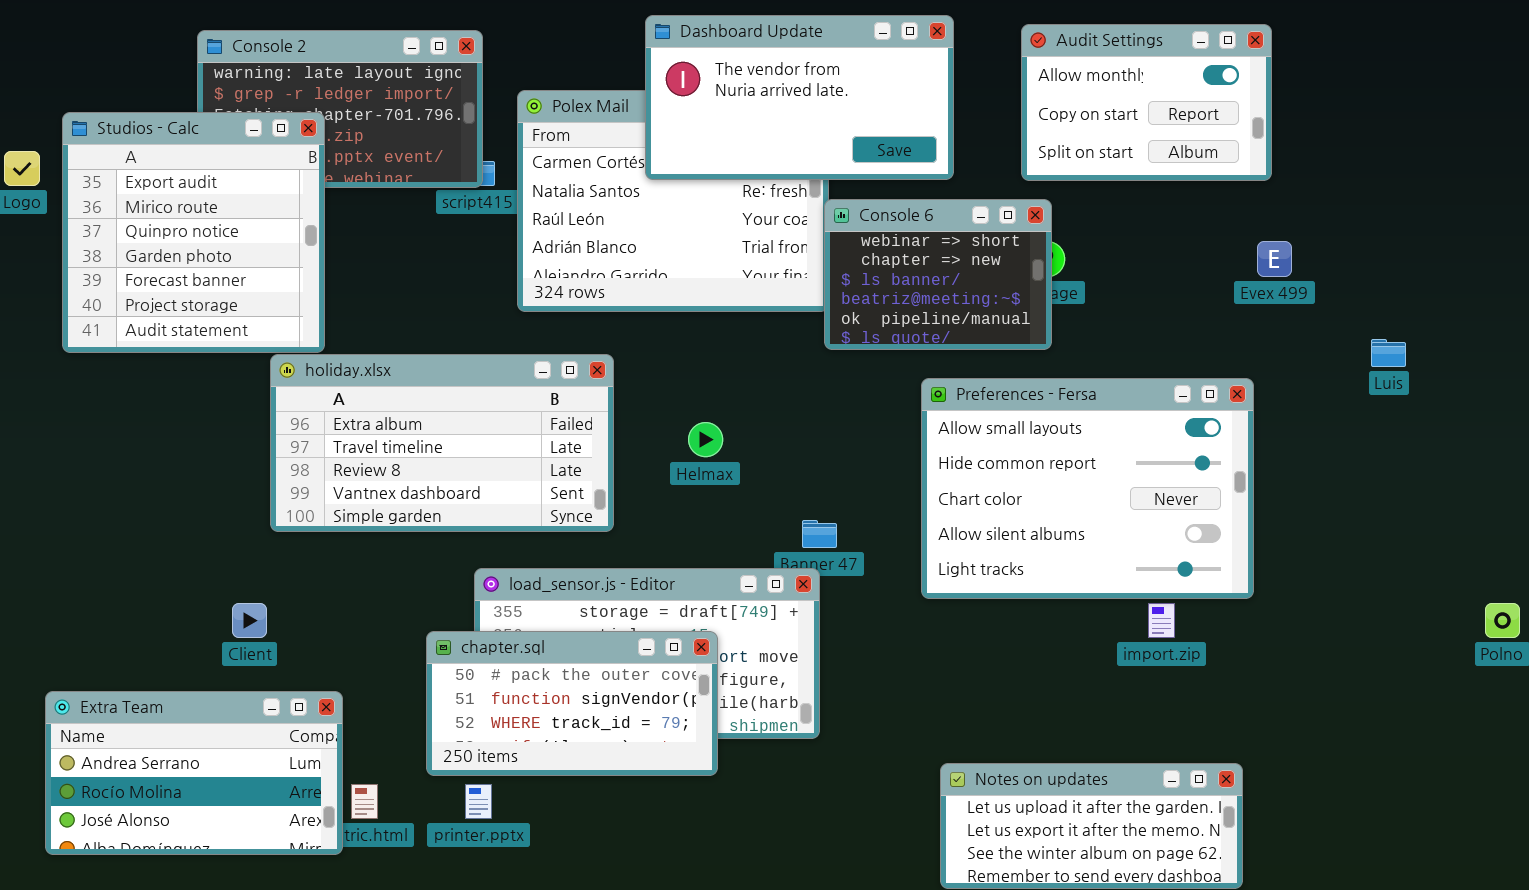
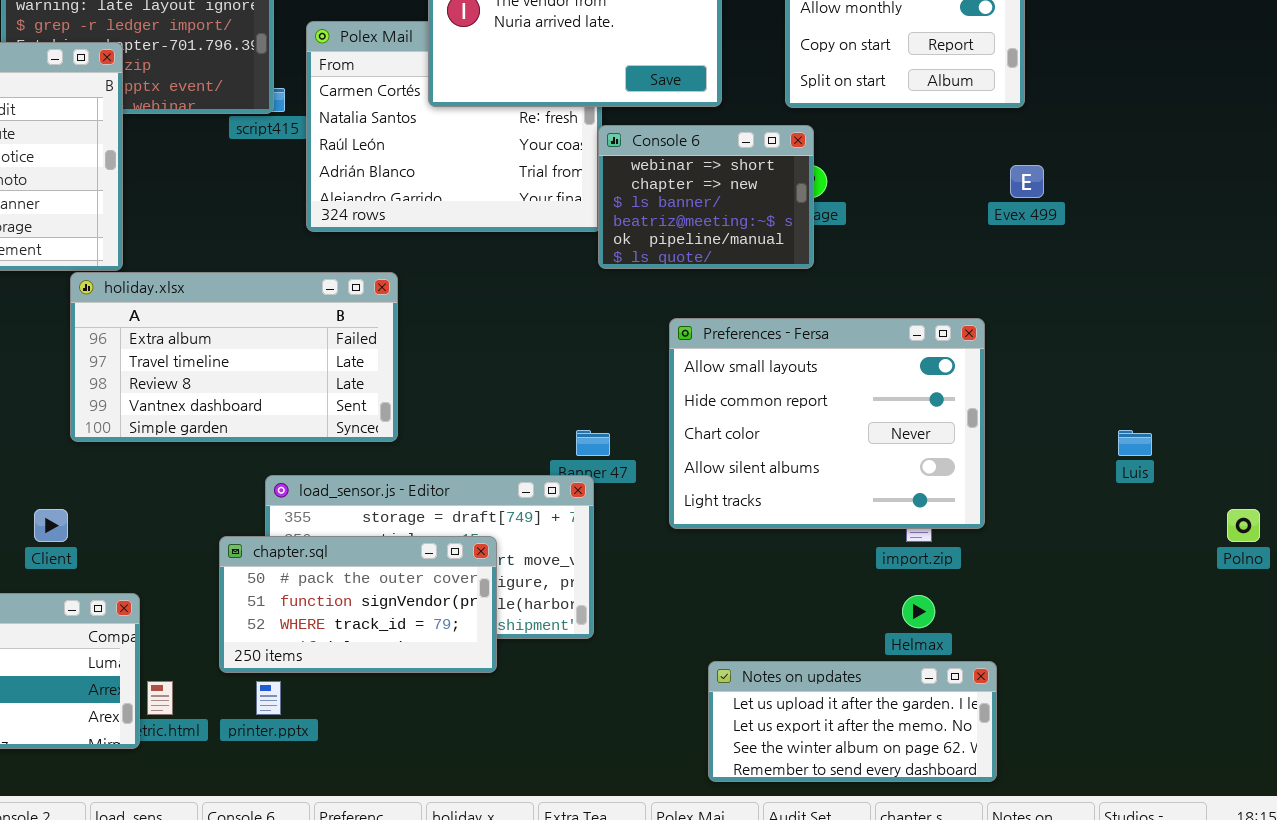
Luis: [1371,339,1406,367] -> [1118,430,1152,456], moved
Preferences - Fersa: [921,378,1254,599] -> [669,318,985,529], moved
Helmax: [688,422,723,457] -> [902,595,935,628], moved

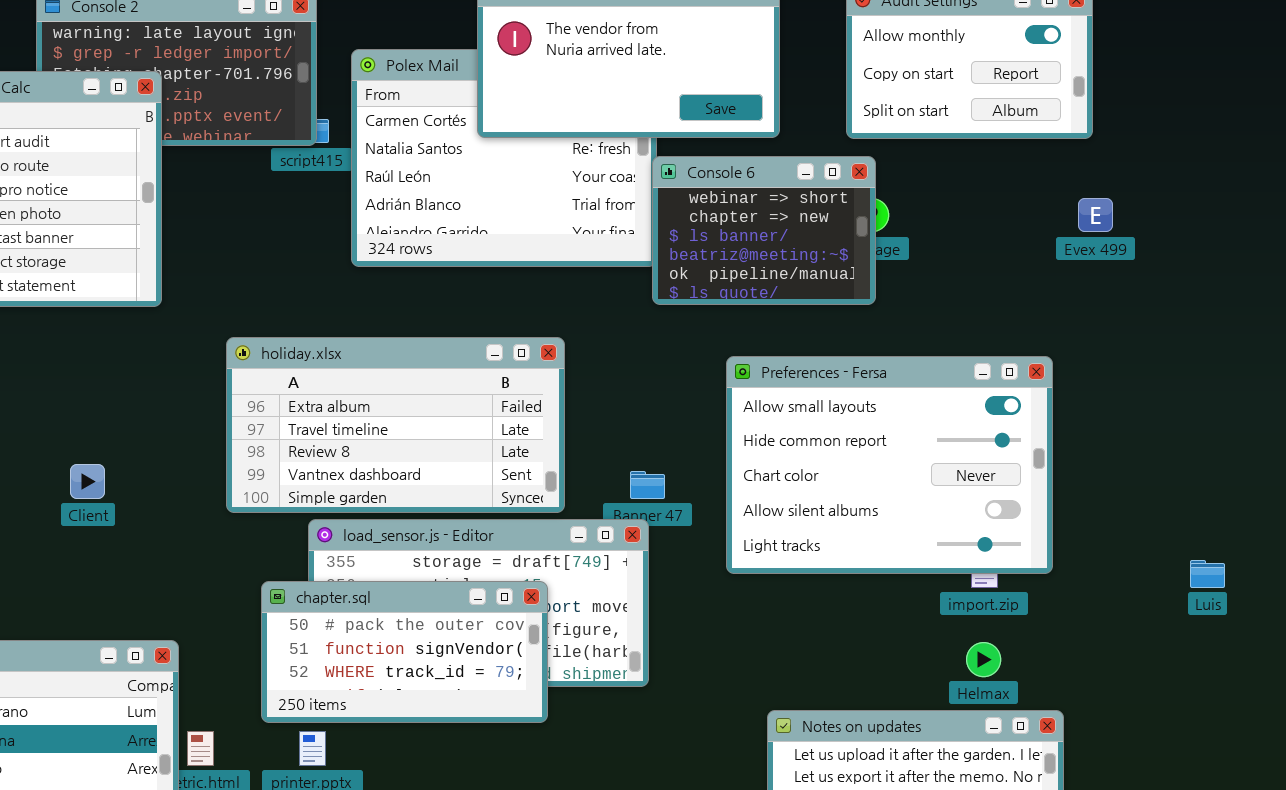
holiday.xlsx: [70,272,398,442] -> [226,337,565,513], moved
Luis: [1118,430,1152,456] -> [1190,560,1225,588], moved
Client: [34,509,68,542] -> [70,464,105,499], moved

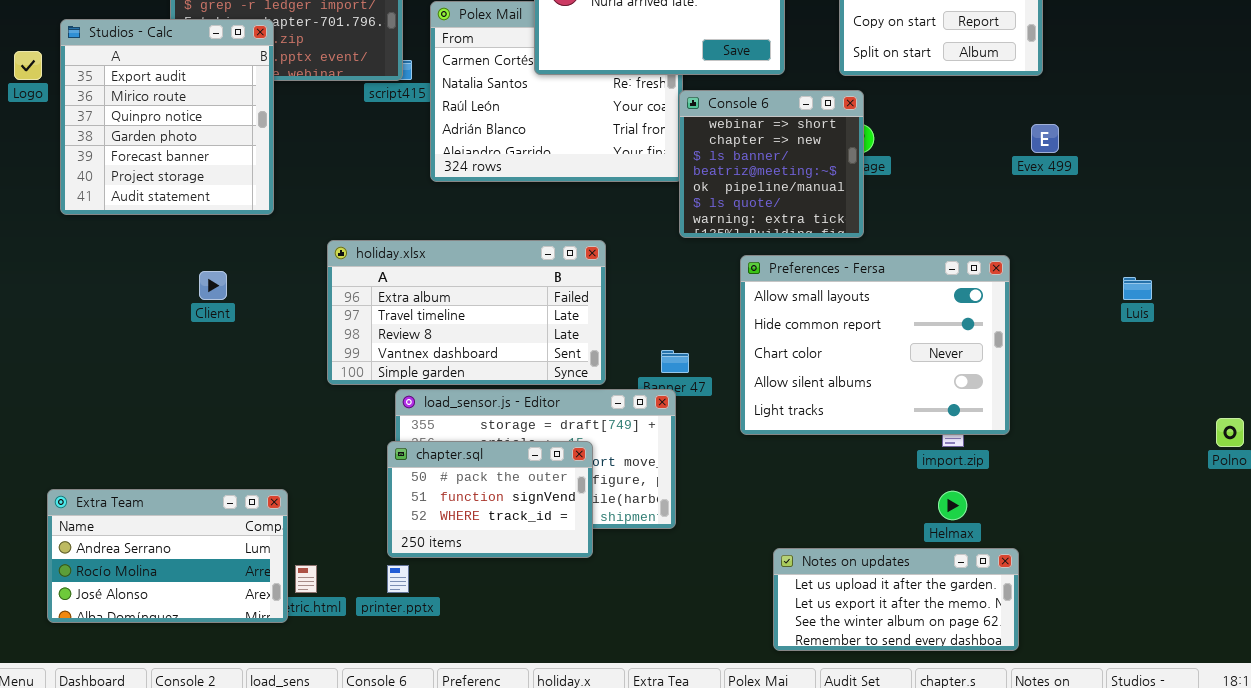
Console 6: [652,156,876,305] -> [679,90,864,238], resized
Client: [70,464,105,499] -> [199,271,227,300], moved
Luis: [1190,560,1225,588] -> [1123,277,1152,300], moved
chapter.sql: [261,581,548,723] -> [387,441,593,558], resized

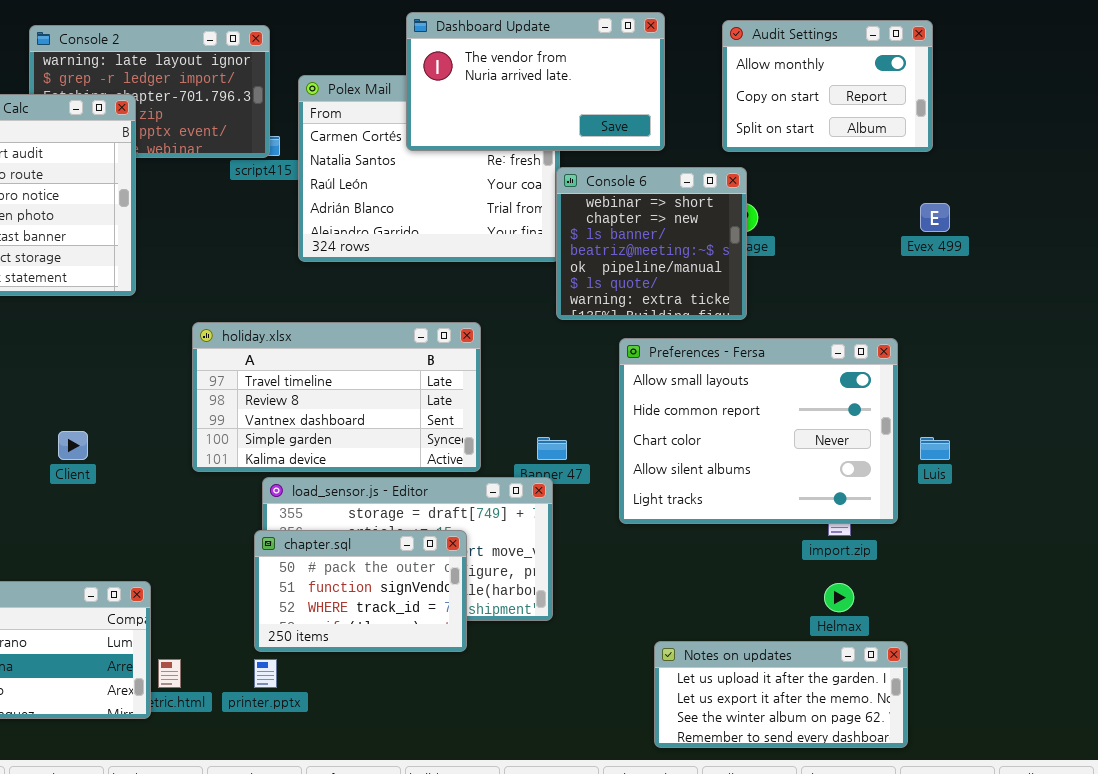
holiday.xlsx: [327,240,606,385] -> [192,322,481,472], scrolled down 1 row
Client: [199,271,227,300] -> [58,431,88,460], moved
Luis: [1123,277,1152,300] -> [920,437,950,460], moved

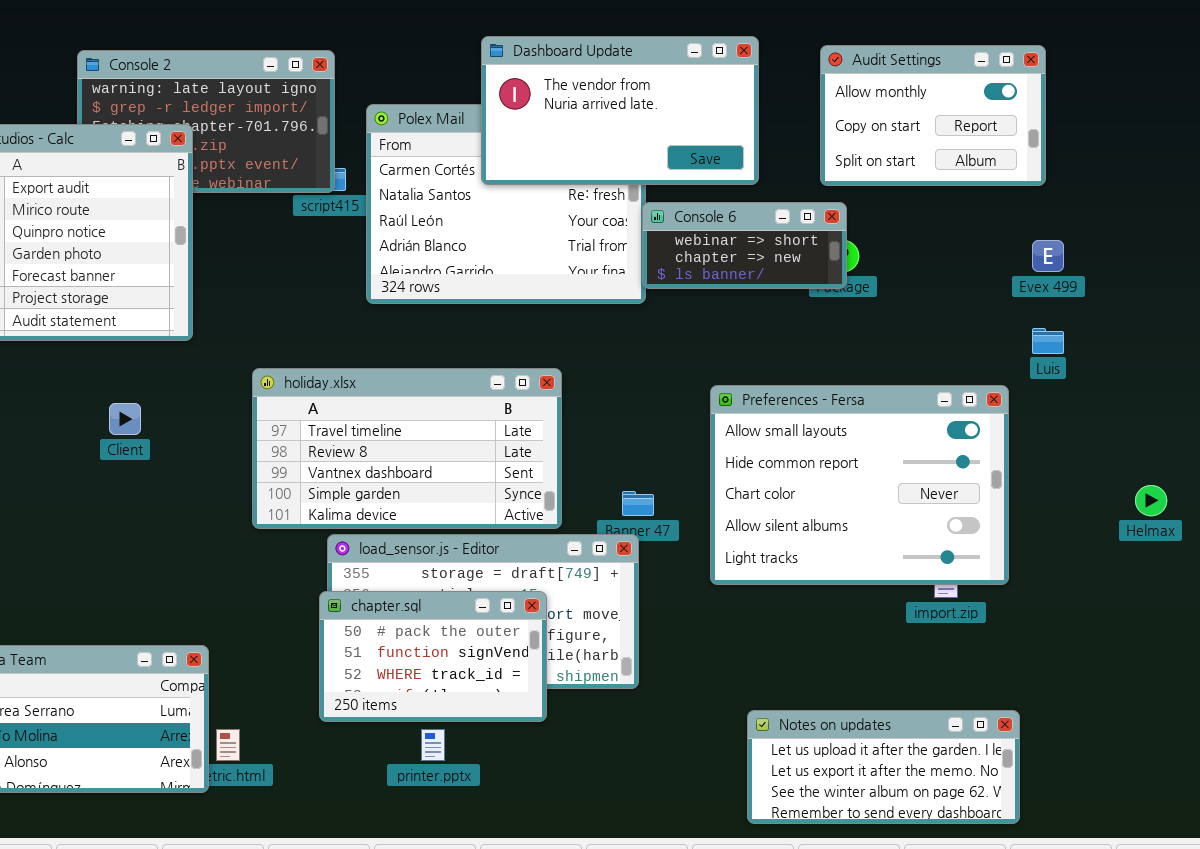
Console 6: [556,167,747,320] -> [642,202,847,289], resized
Client: [58,431,88,460] -> [109,403,141,435], moved
Luis: [920,437,950,460] -> [1032,328,1064,354], moved
Helmax: [824,583,854,612] -> [1135,485,1167,516], moved
printer.pptx: [254,659,277,688] -> [421,729,445,761], moved

